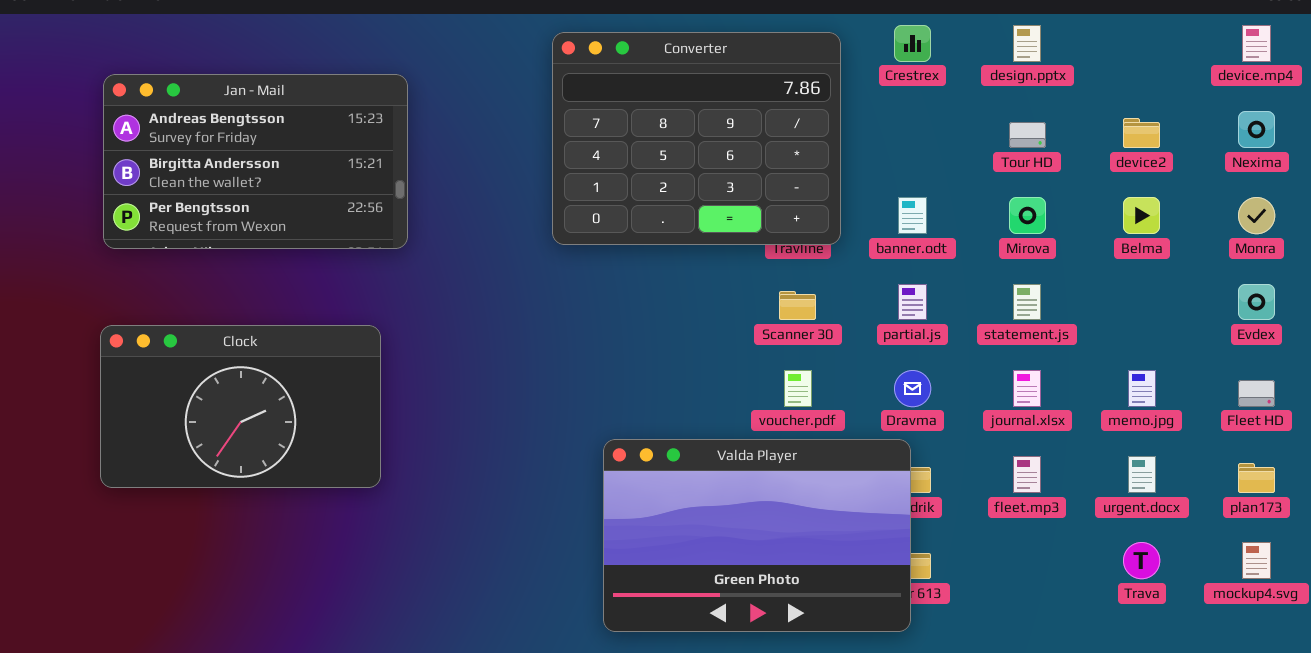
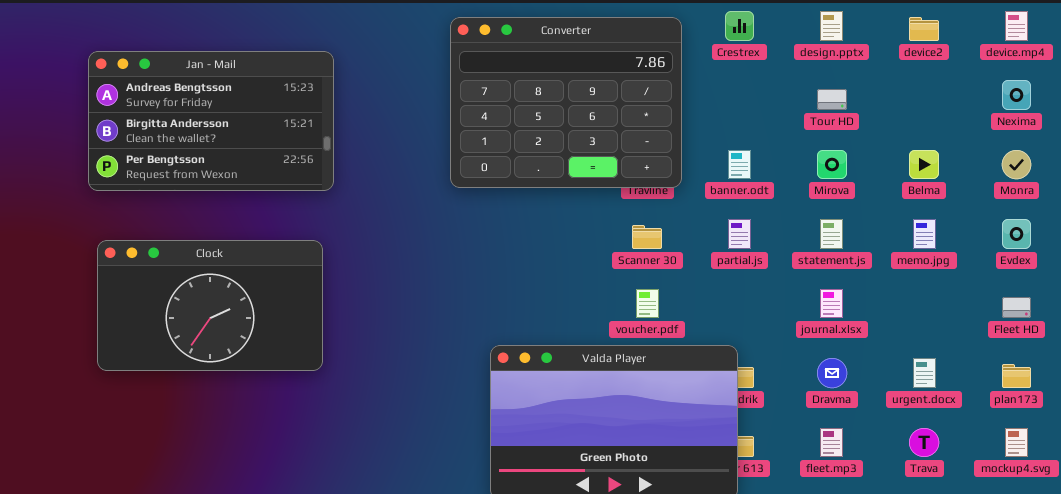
device2: [1123,118,1160,148] -> [909,17,939,41], moved
Clock: [100,325,381,488] -> [97,240,323,371], moved
Dravma: [894,370,931,407] -> [817,358,847,388], moved
memo.jpg: [1128,370,1156,407] -> [913,219,936,249], moved
fleet.mp3: [1013,456,1041,493] -> [820,428,843,457], moved

